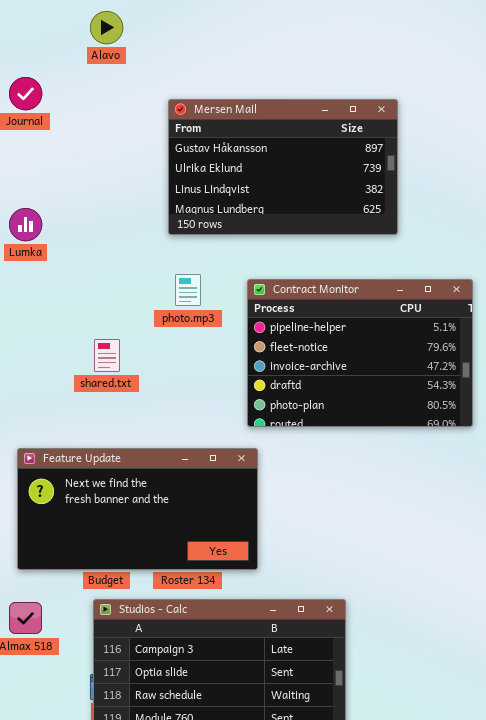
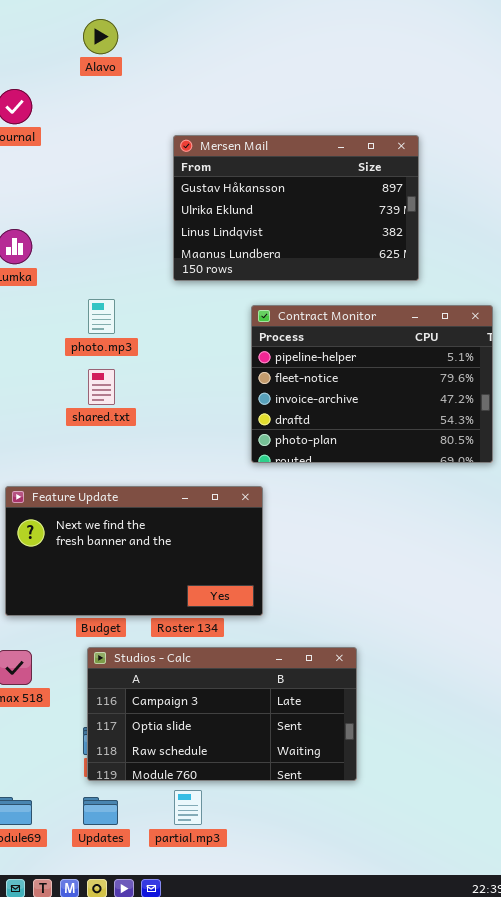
Mersen Mail: [168,99,398,235] -> [173,135,419,281], moved
photo.mp3: [175,274,201,306] -> [88,299,115,334], moved

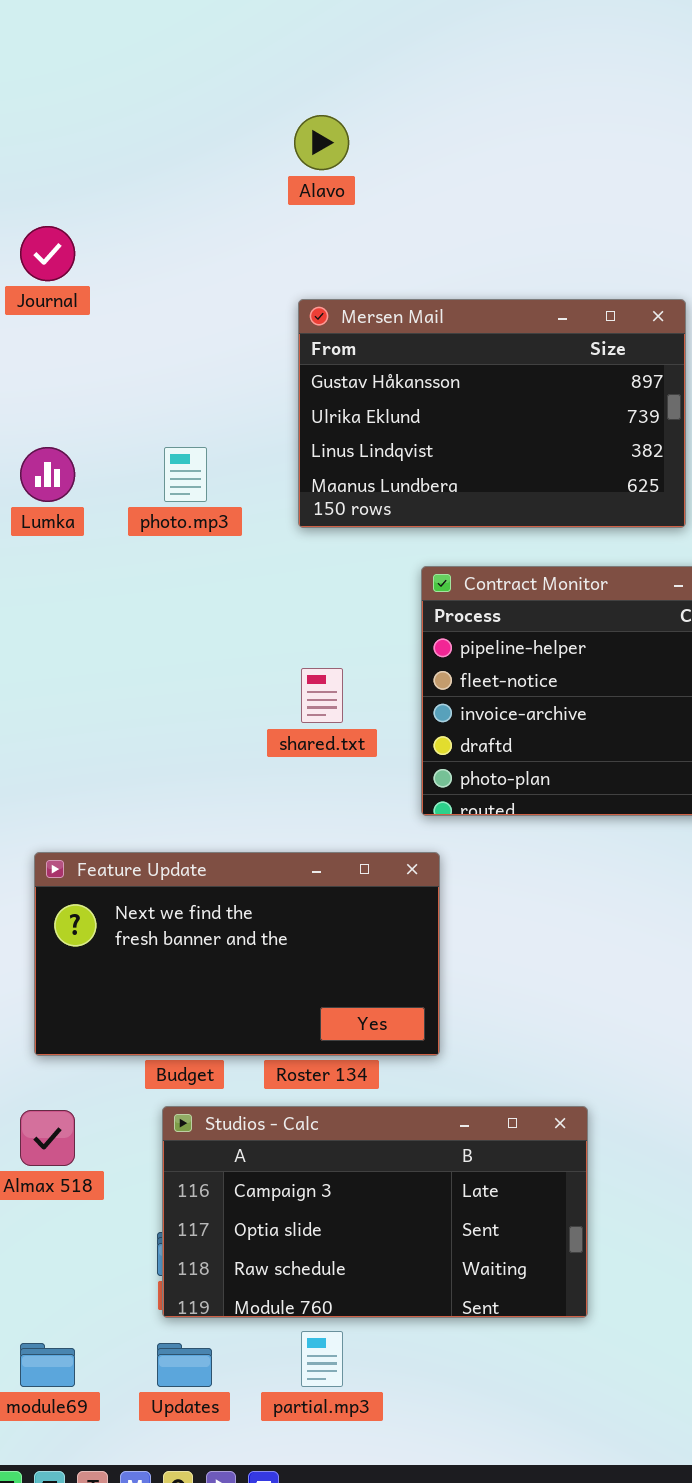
Alavo: [83,19,118,54] -> [294,115,349,170], moved
photo.mp3: [88,299,115,334] -> [164,447,207,502], moved
shared.txt: [88,369,115,405] -> [301,668,343,723], moved

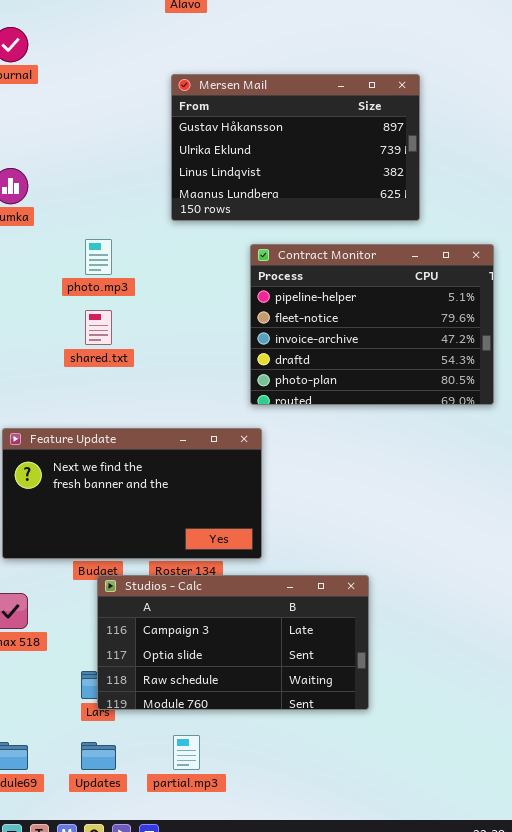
photo.mp3: [164,447,207,502] -> [85,239,112,275], moved
shared.txt: [301,668,343,723] -> [85,310,112,345], moved
Studios - Calc: [162,1106,588,1318] -> [97,575,369,710], moved

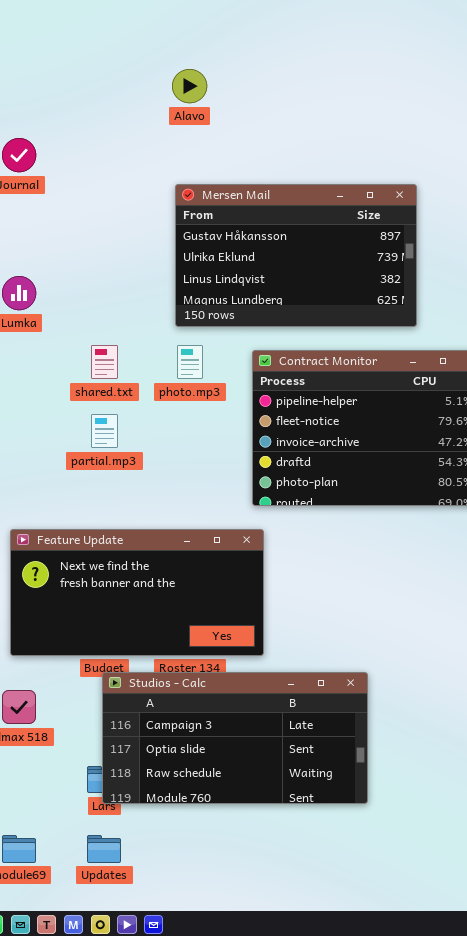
photo.mp3: [85,239,112,275] -> [177,345,203,379], moved
shared.txt: [85,310,112,345] -> [91,345,118,379], moved
partial.mp3: [173,735,200,770] -> [91,414,118,448], moved

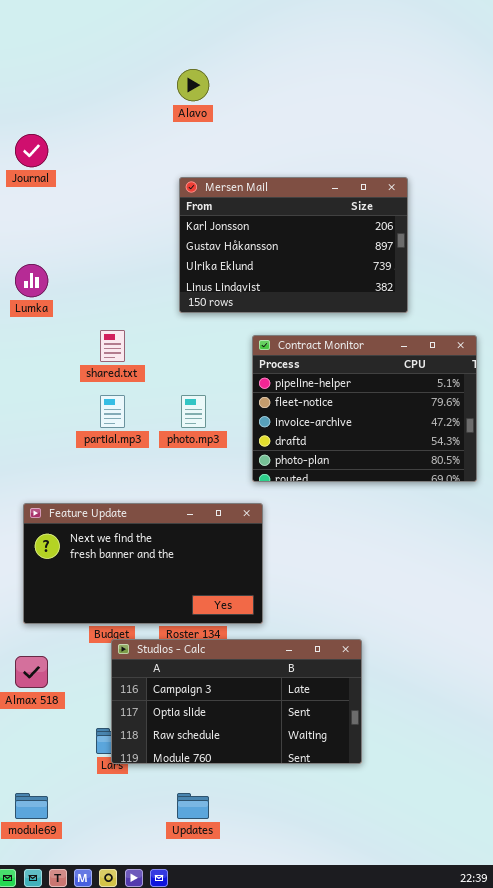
Mersen Mail: [175,184,417,327] -> [179,177,408,313], scrolled up 1 row
photo.mp3: [177,345,203,379] -> [181,395,206,428], moved
Updates: [87,835,121,863] -> [177,793,209,819], moved

